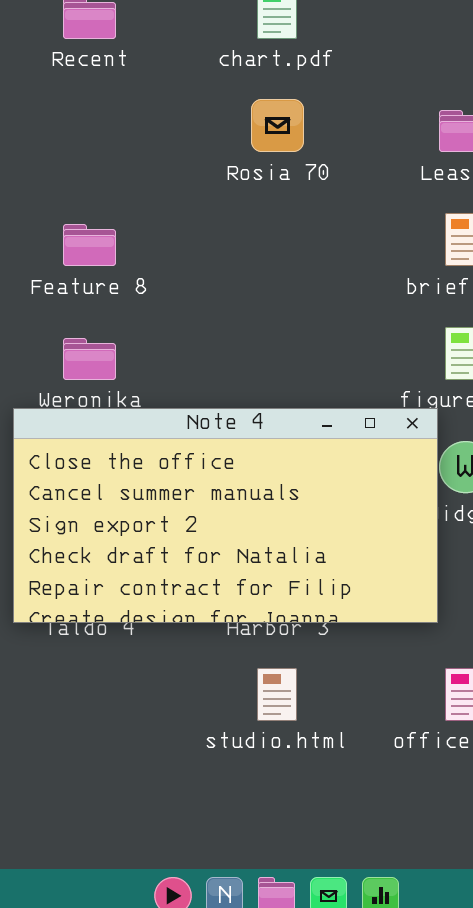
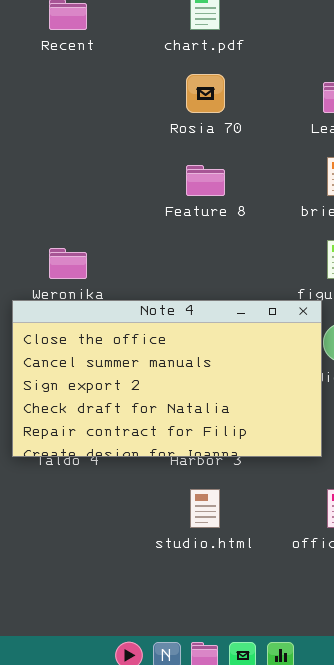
Feature 8: [63,224,116,266] -> [186,165,225,196], moved

